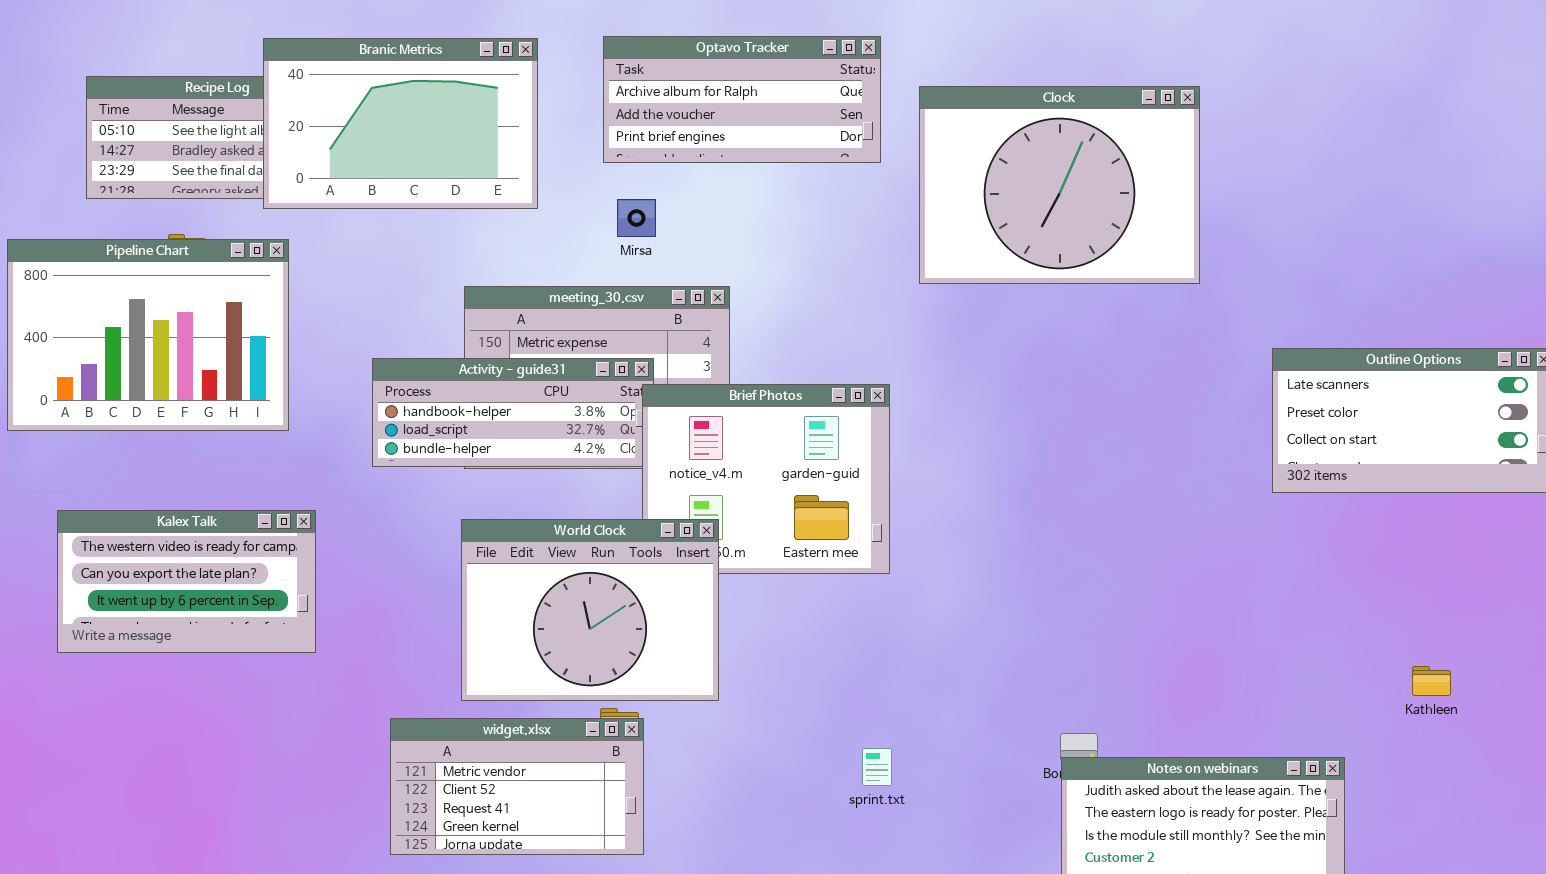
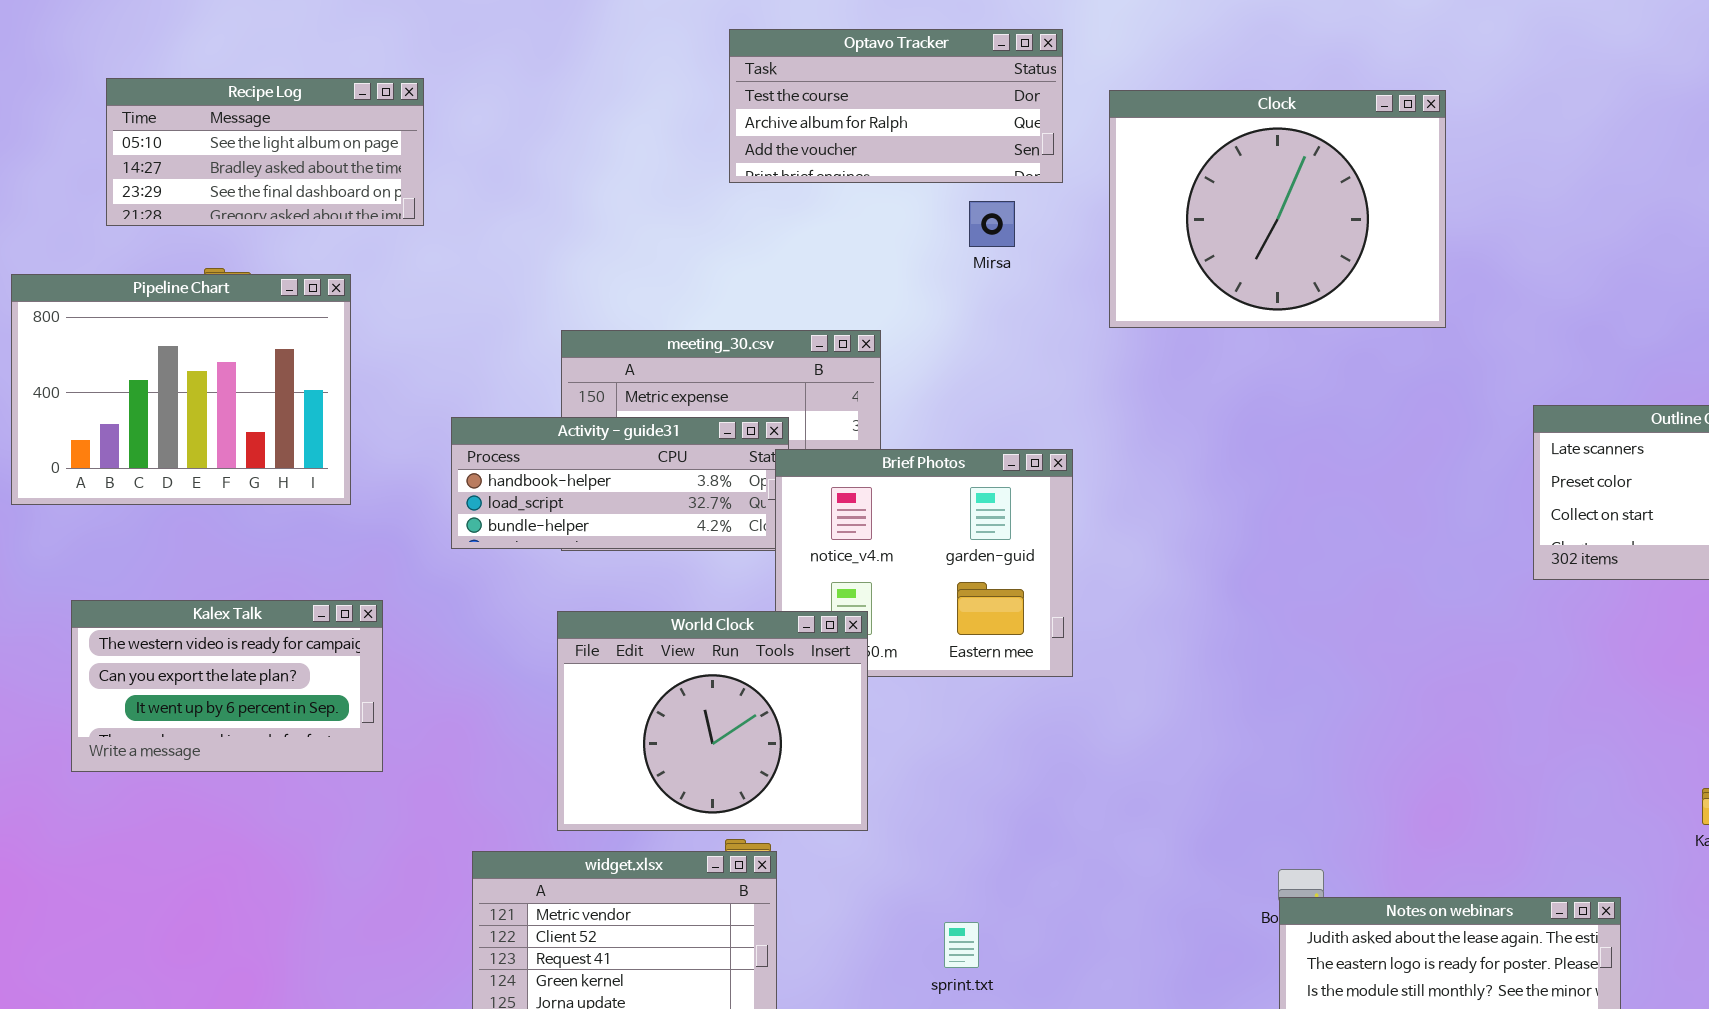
Optavo Tracker: [603,36,881,163] -> [729,29,1063,183], scrolled up 1 row
Branic Metrics: [263,38,538,209] -> none, closed
Mirsa: [617,199,656,237] -> [969,201,1015,247], moved
sprint.txt: [862,748,892,786] -> [944,922,979,968], moved

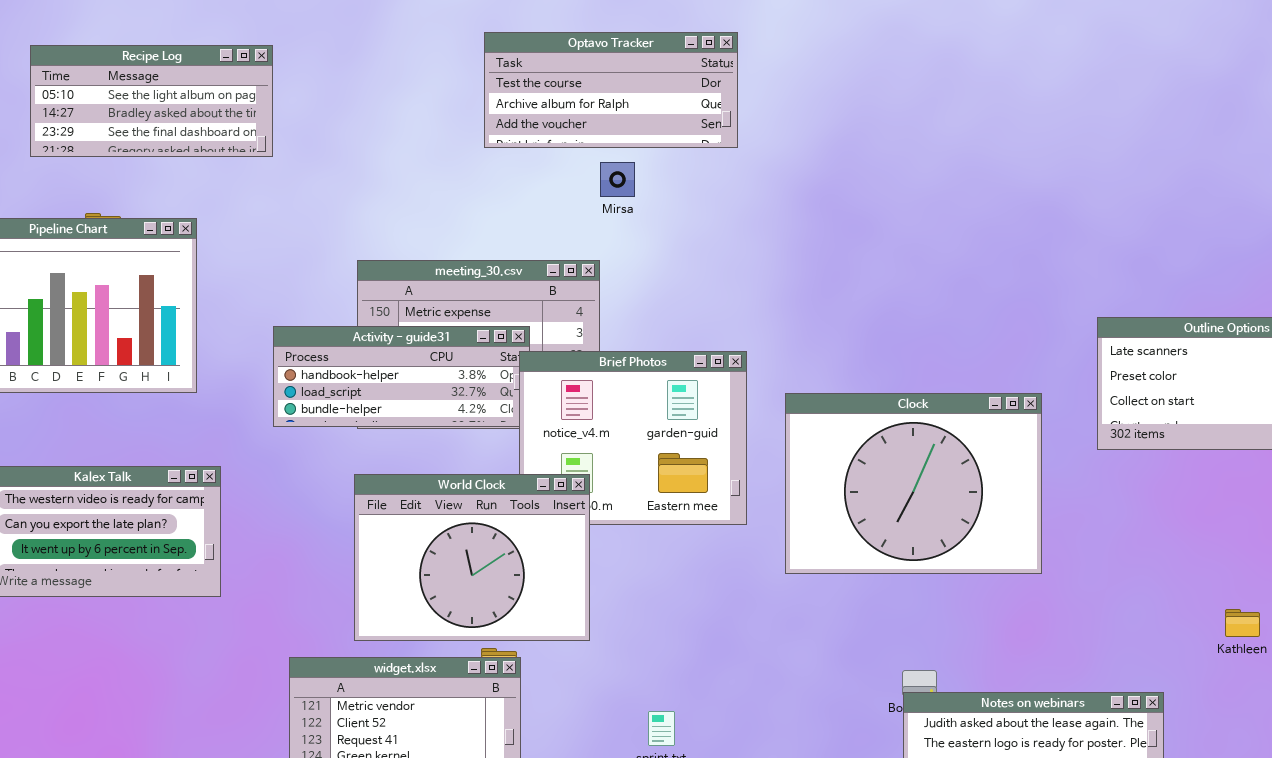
Recipe Log: [106,78,424,226] -> [30,45,273,157], moved
Clock: [1109,90,1446,328] -> [785,393,1042,574], moved
Mirsa: [969,201,1015,247] -> [600,162,635,197], moved

